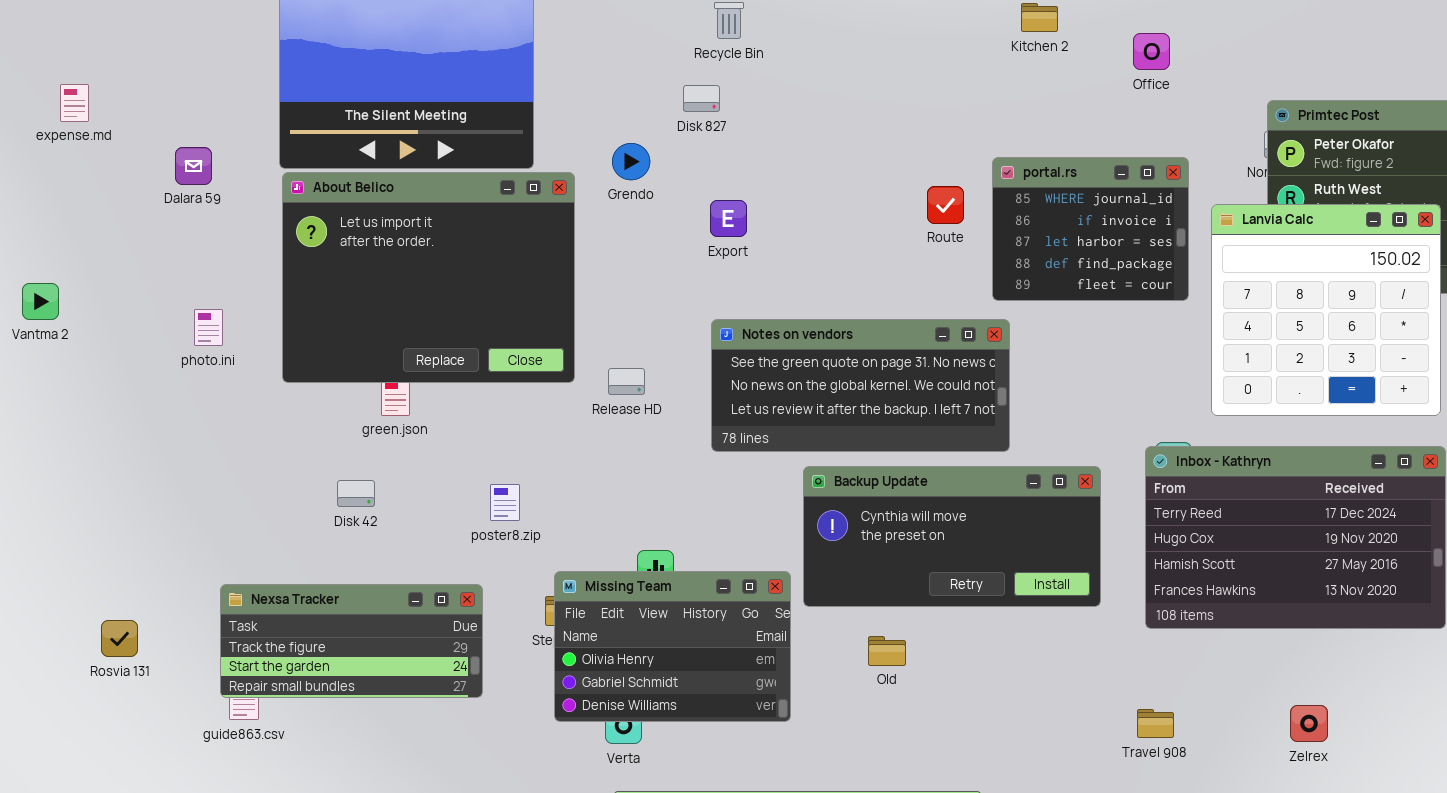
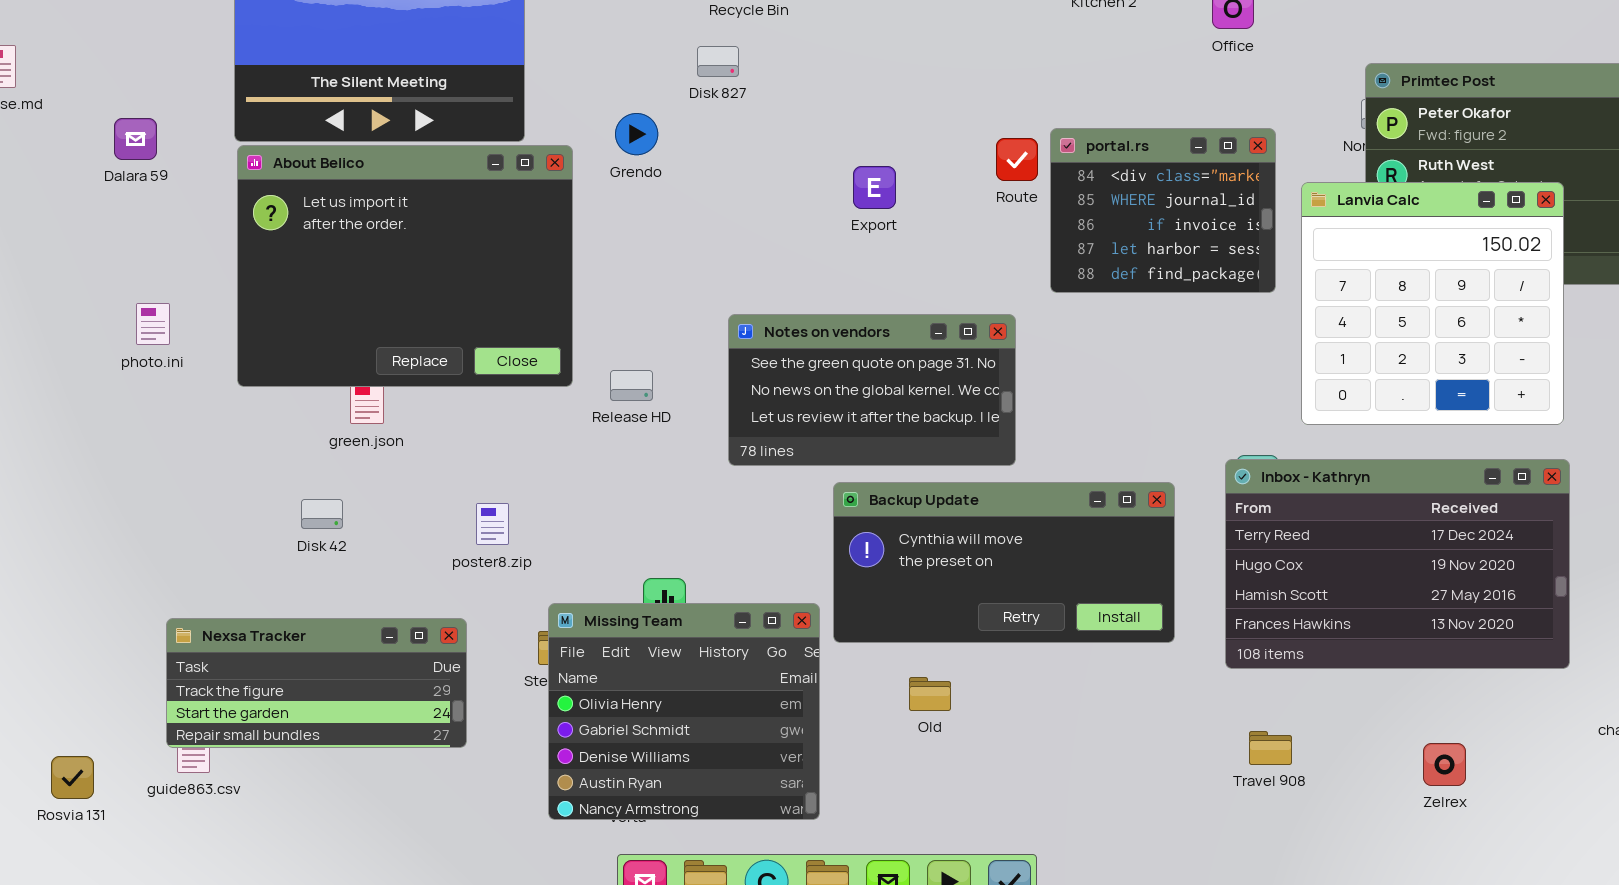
portal.rs: [992,157,1189,301] -> [1050,128,1276,293], scrolled up 1 row
Route: [927,186,964,224] -> [996,138,1038,181], moved
Export: [710,200,747,237] -> [853,166,896,209], moved
Notes on vendors: [711,319,1010,452] -> [728,314,1016,466], resized
Missing Team: [554,571,791,722] -> [548,603,820,820], resized
Rosvia 131: [101,620,138,657] -> [51,756,94,799], moved
Zelrex: [1290,705,1328,742] -> [1423,743,1466,786], moved
Travel 908: [1137,709,1174,738] -> [1249,731,1292,765], moved

